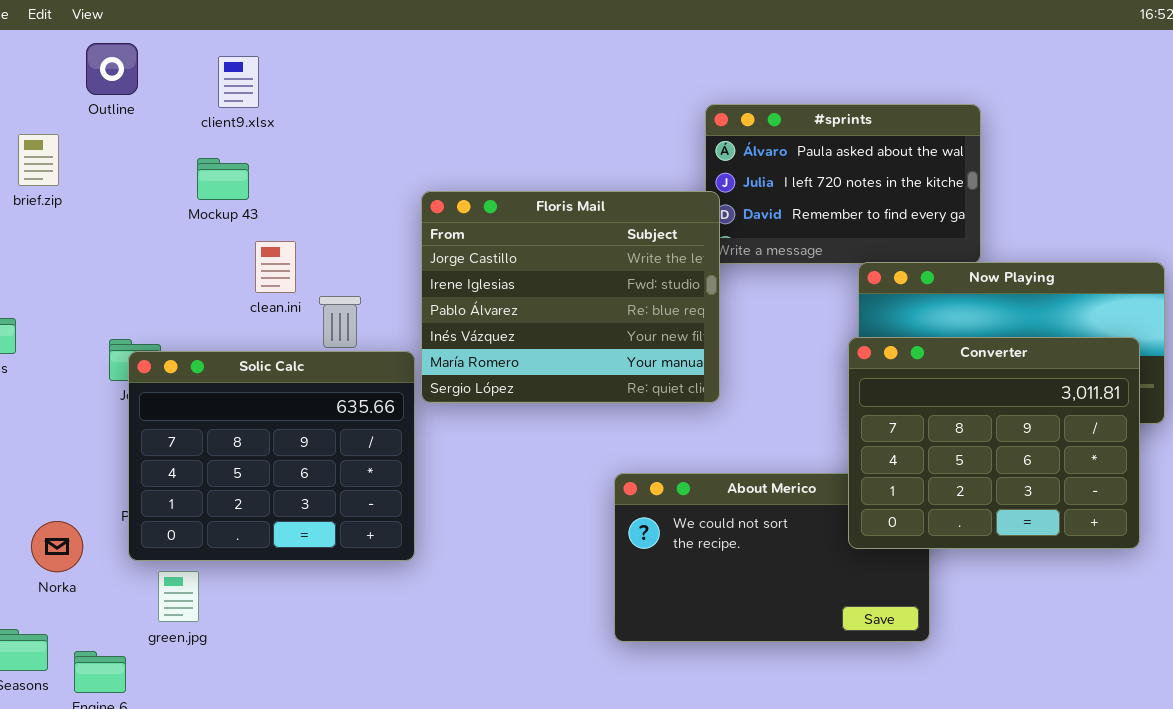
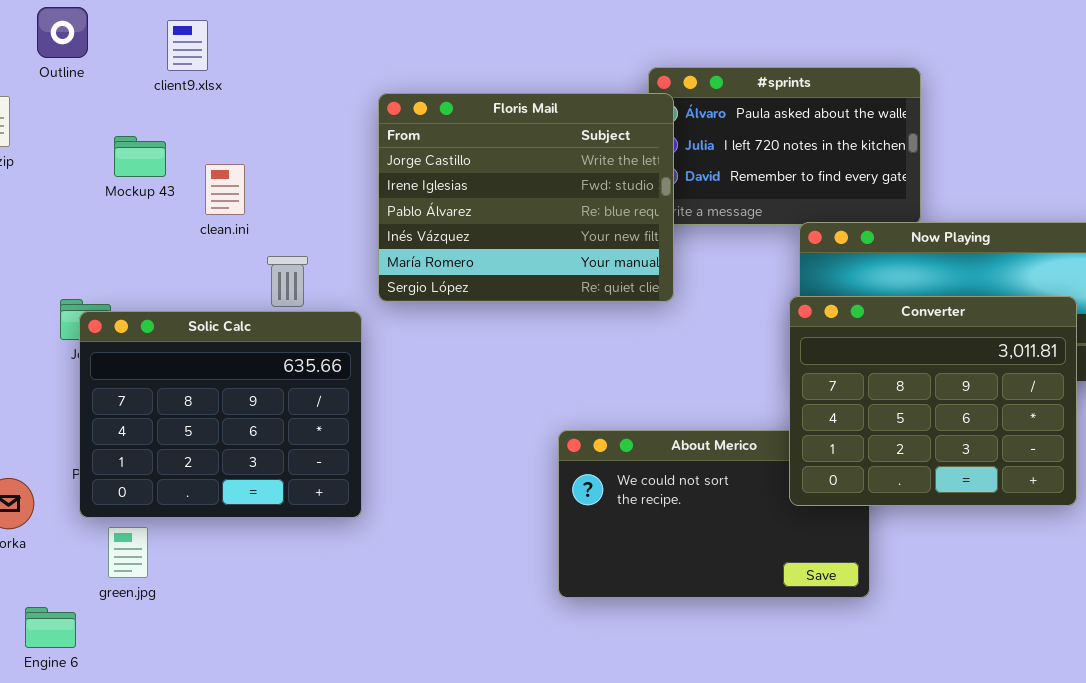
Mockup 43: [197,158,249,200] -> [114,136,166,177], moved
Floris Mail: [421,191,720,403] -> [378,93,674,302], moved
clean.ini: [255,241,296,293] -> [205,164,245,215], moved

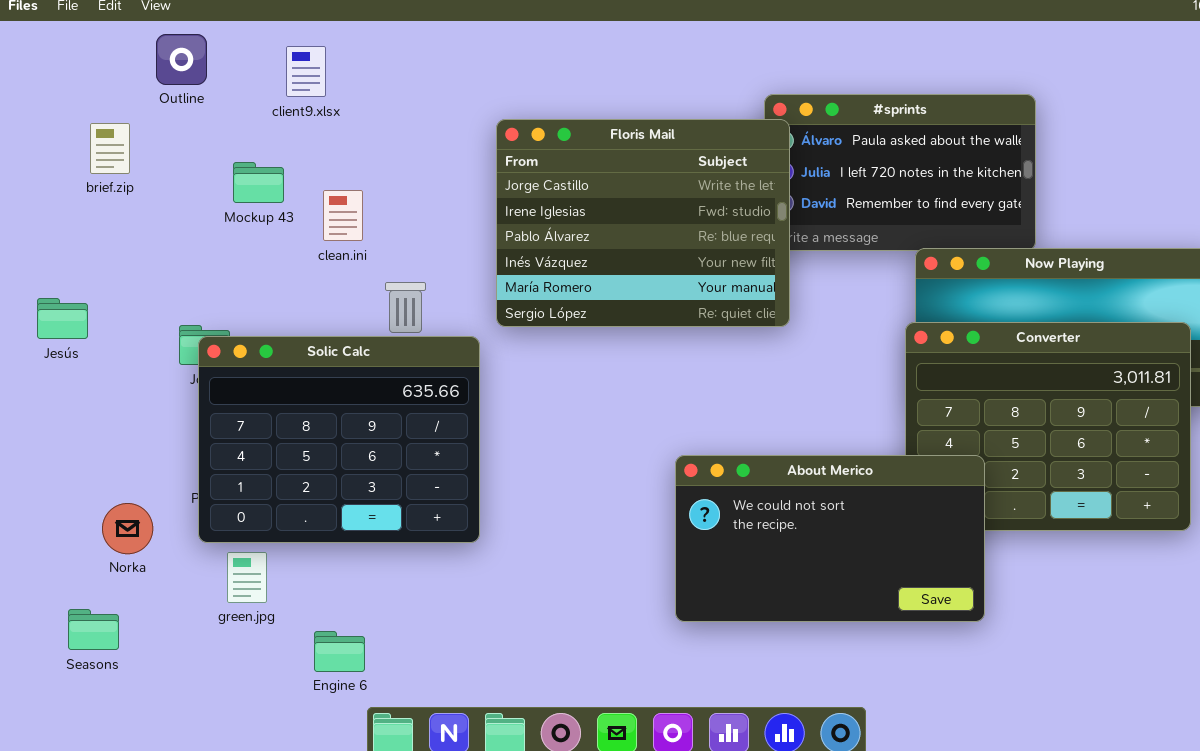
About Merico: [558,430,870,598] -> [675,455,985,622], raised
Engine 6: [25,607,76,648] -> [314,631,365,672], moved

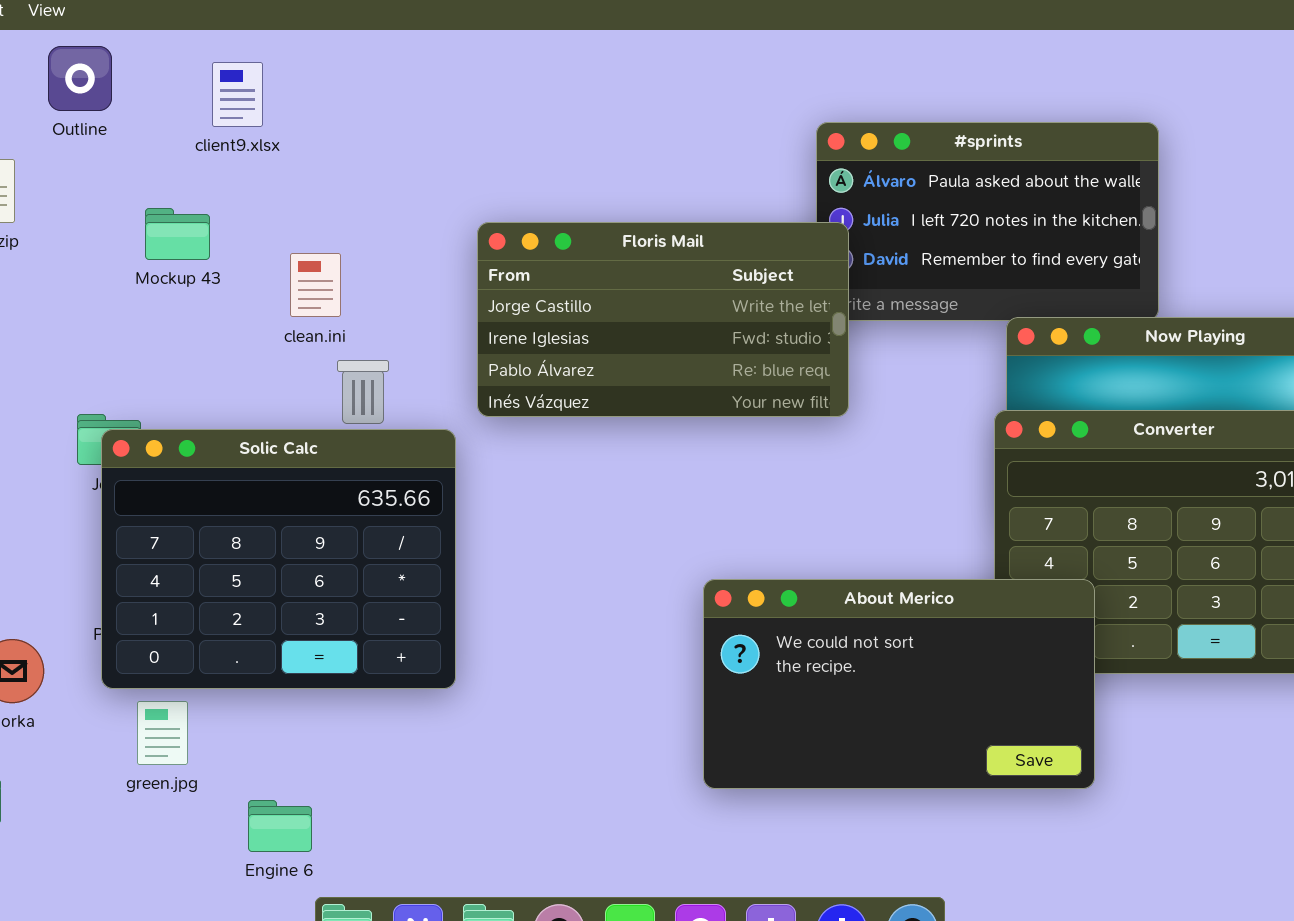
Floris Mail: [496,119,790,327] -> [477,222,849,417], resized
clean.ini: [323,190,363,241] -> [290,253,341,317], moved

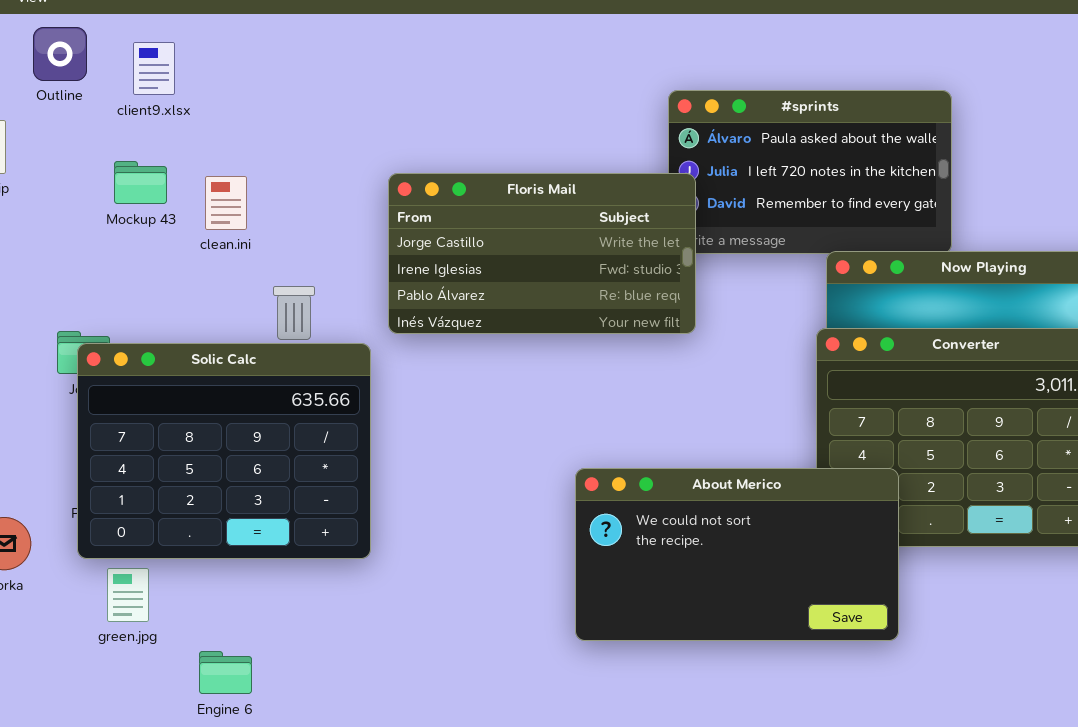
client9.xlsx: [212,62,263,127] -> [133,42,175,95], moved
clean.ini: [290,253,341,317] -> [205,176,247,230], moved

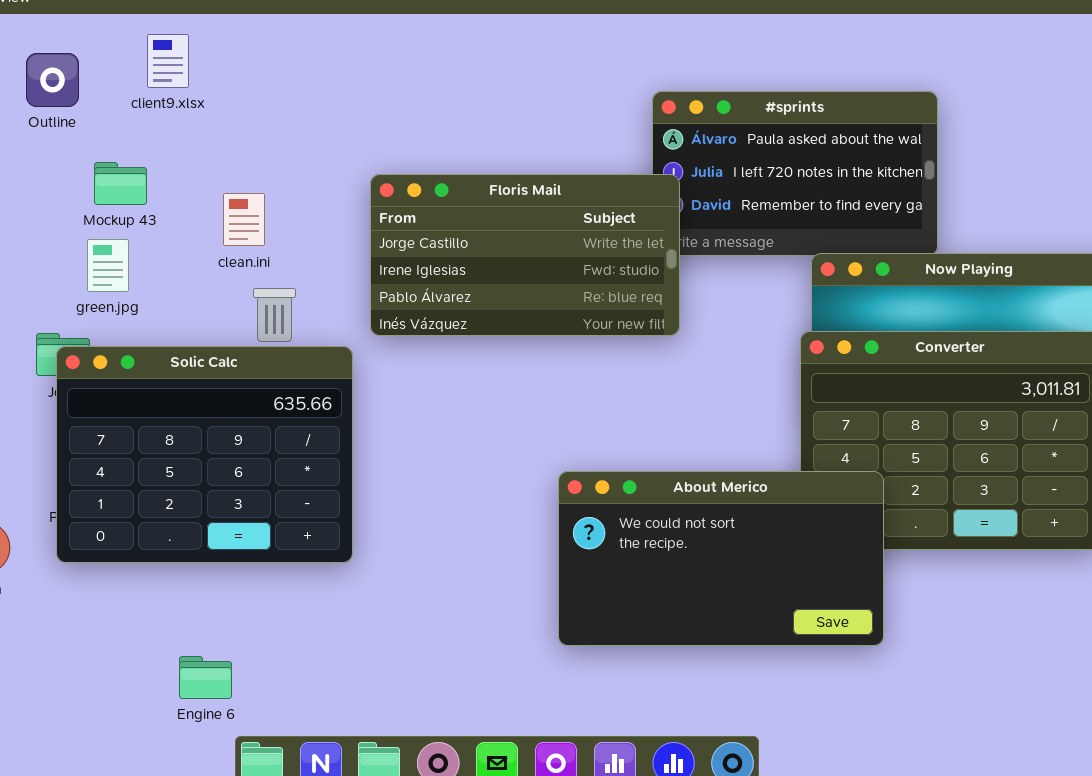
Outline: [33,27,87,81] -> [26,53,79,107], moved
client9.xlsx: [133,42,175,95] -> [147,34,189,88], moved
clean.ini: [205,176,247,230] -> [223,193,265,246], moved
green.jpg: [107,568,149,622] -> [87,239,129,292], moved

